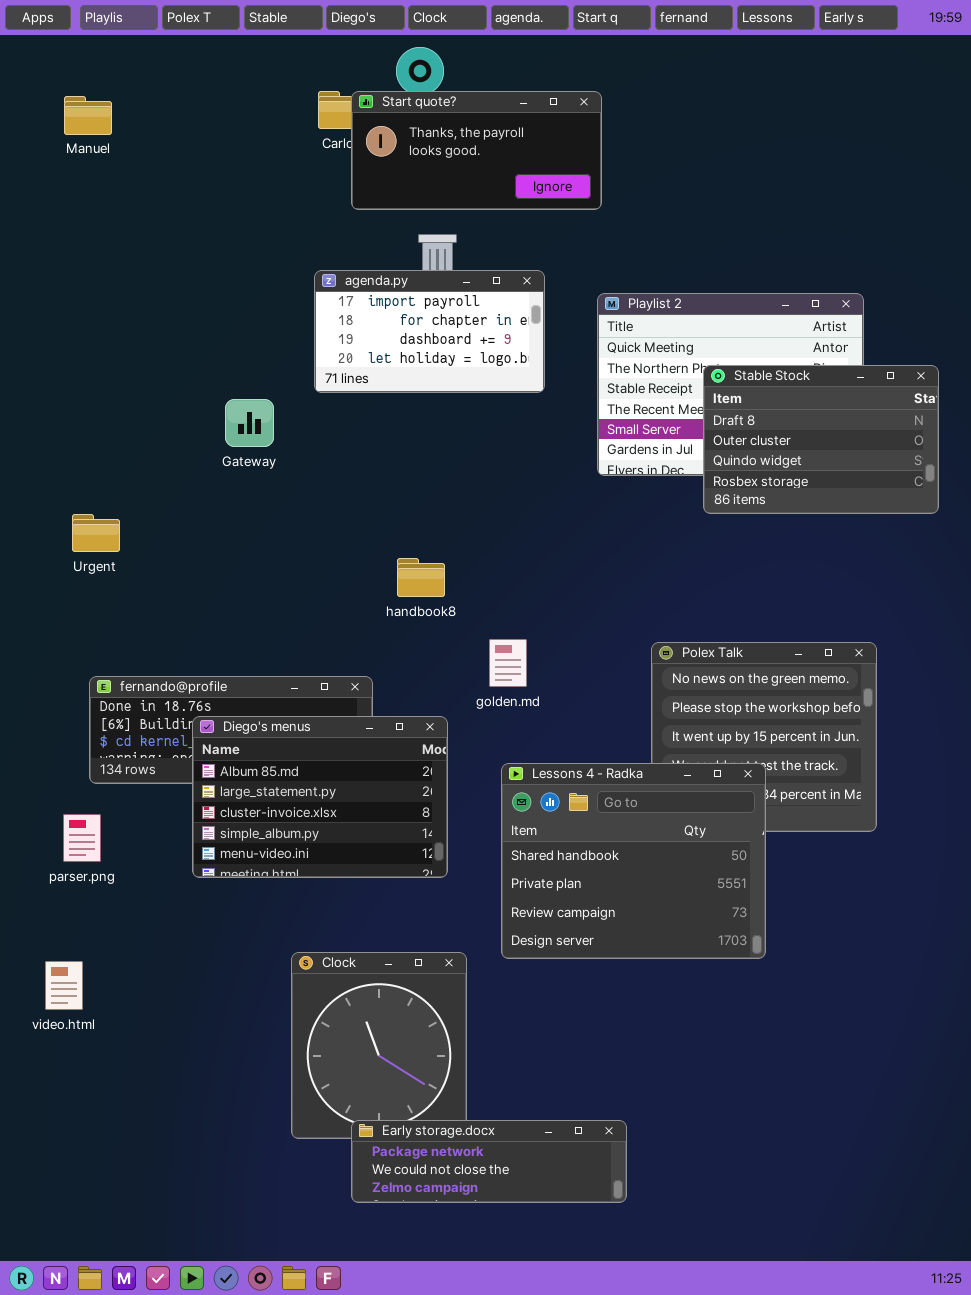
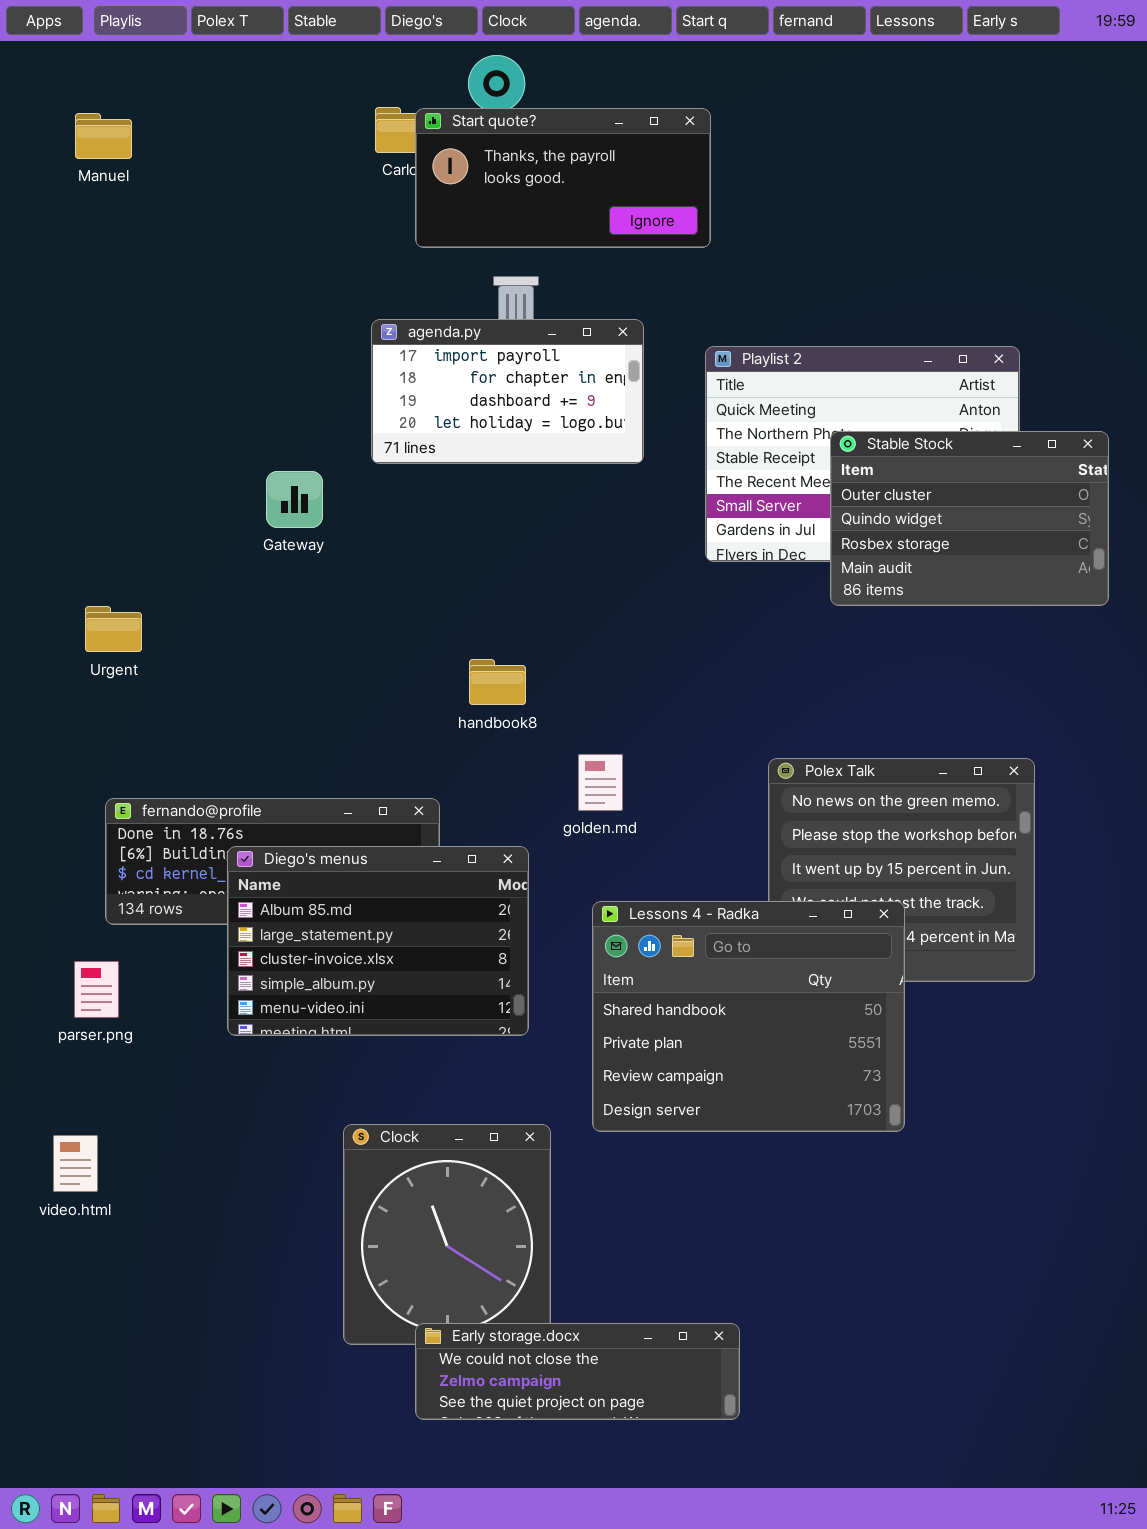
Stable Stock: [703,365,939,514] -> [830,431,1109,606], scrolled down 1 row
Early storage.docx: [351,1120,627,1203] -> [415,1323,740,1420], scrolled down 1 row

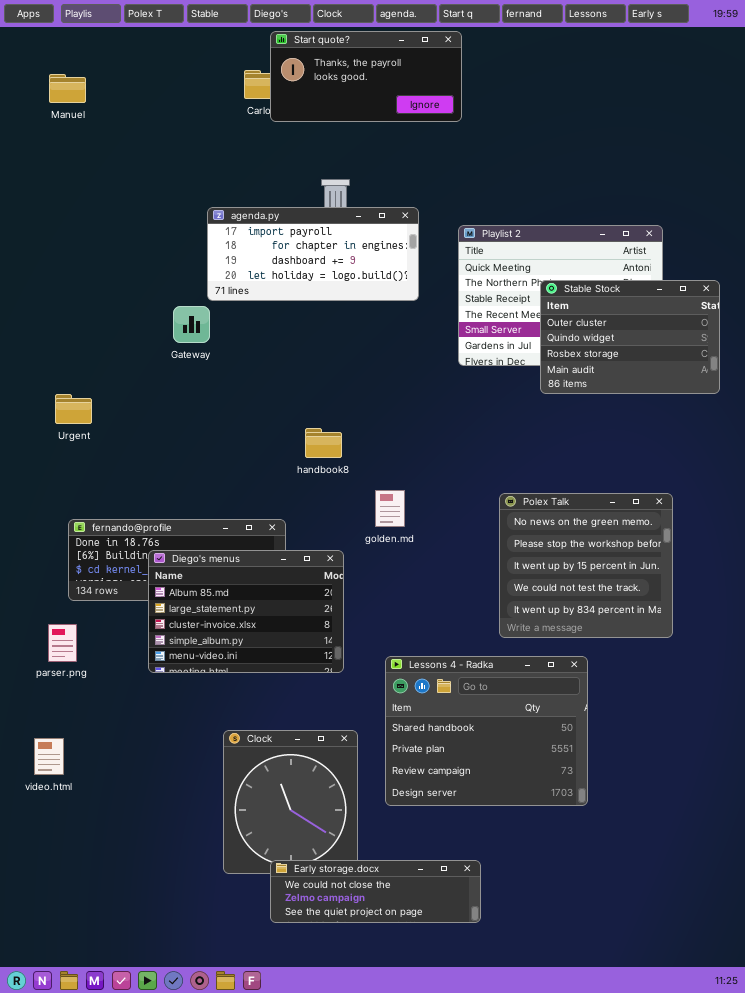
Start quote?: [415,108,711,248] -> [270,31,462,122], moved
agenda.py: [371,319,644,464] -> [207,207,419,301], resized
Lessons 4 - Radka: [592,901,905,1132] -> [385,656,588,806], moved

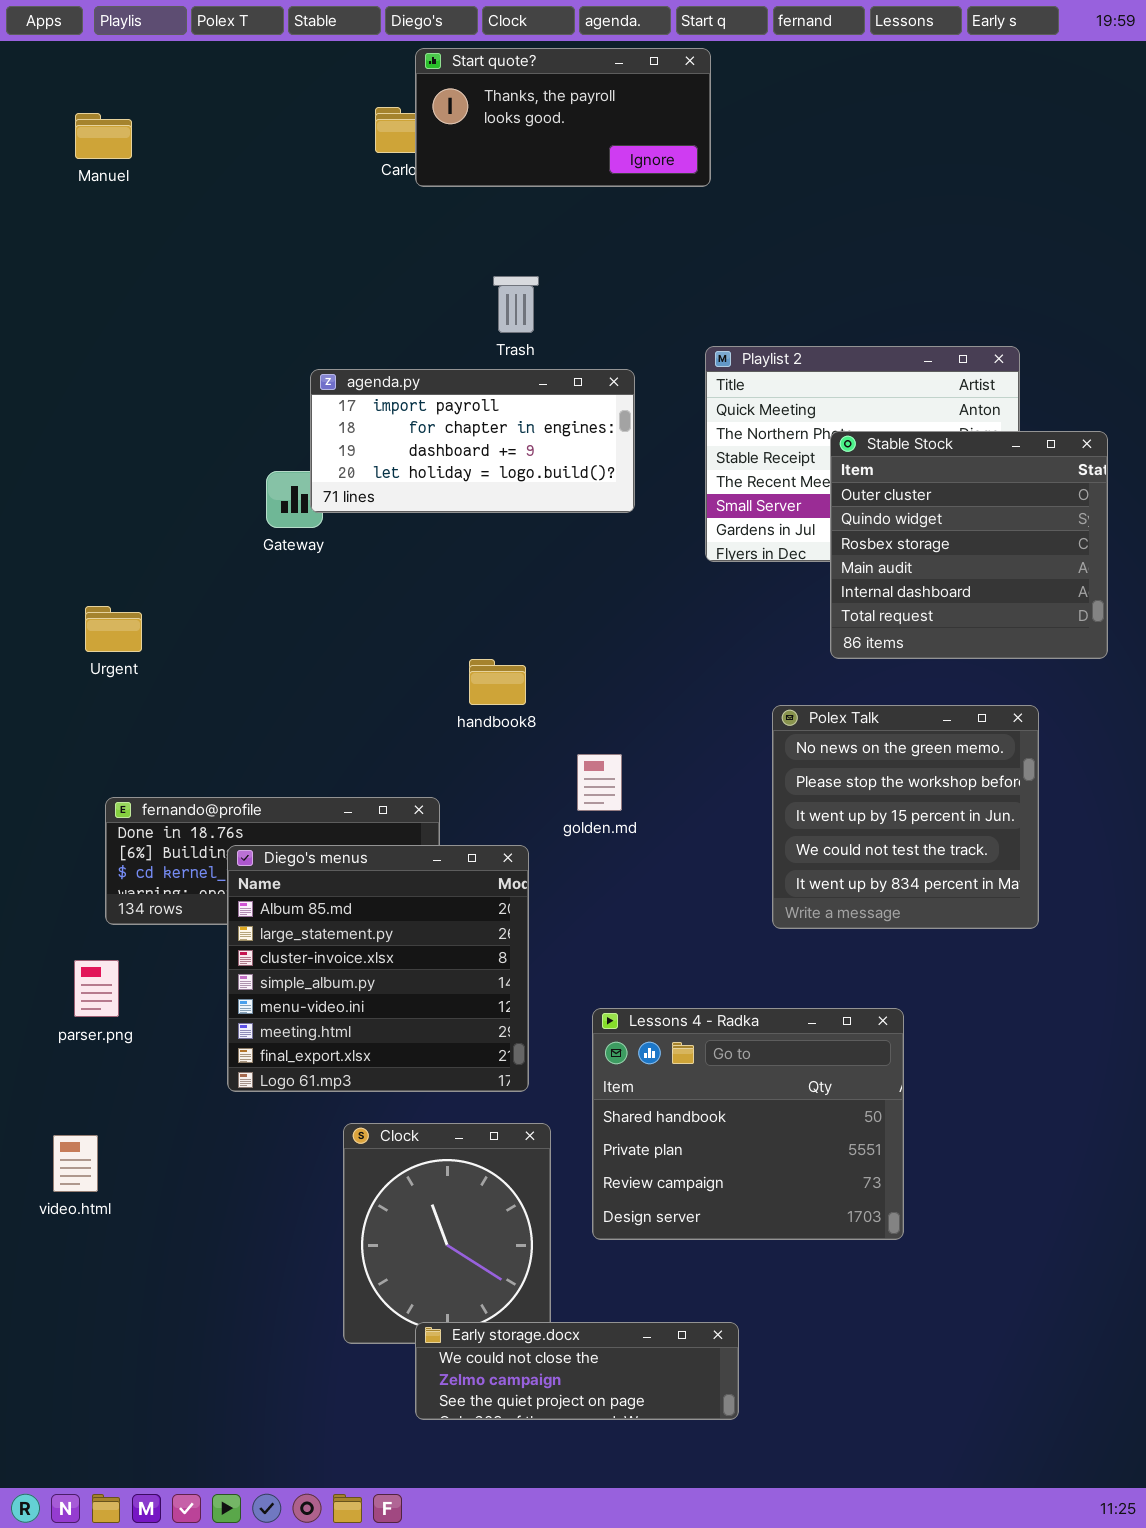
agenda.py: [207,207,419,301] -> [310,369,635,513], moved
Stable Stock: [540,280,720,394] -> [830,431,1108,659], resized
Polex Talk: [499,493,673,638] -> [772,705,1039,929], moved
Diego's menus: [148,550,344,673] -> [227,845,529,1092], resized

